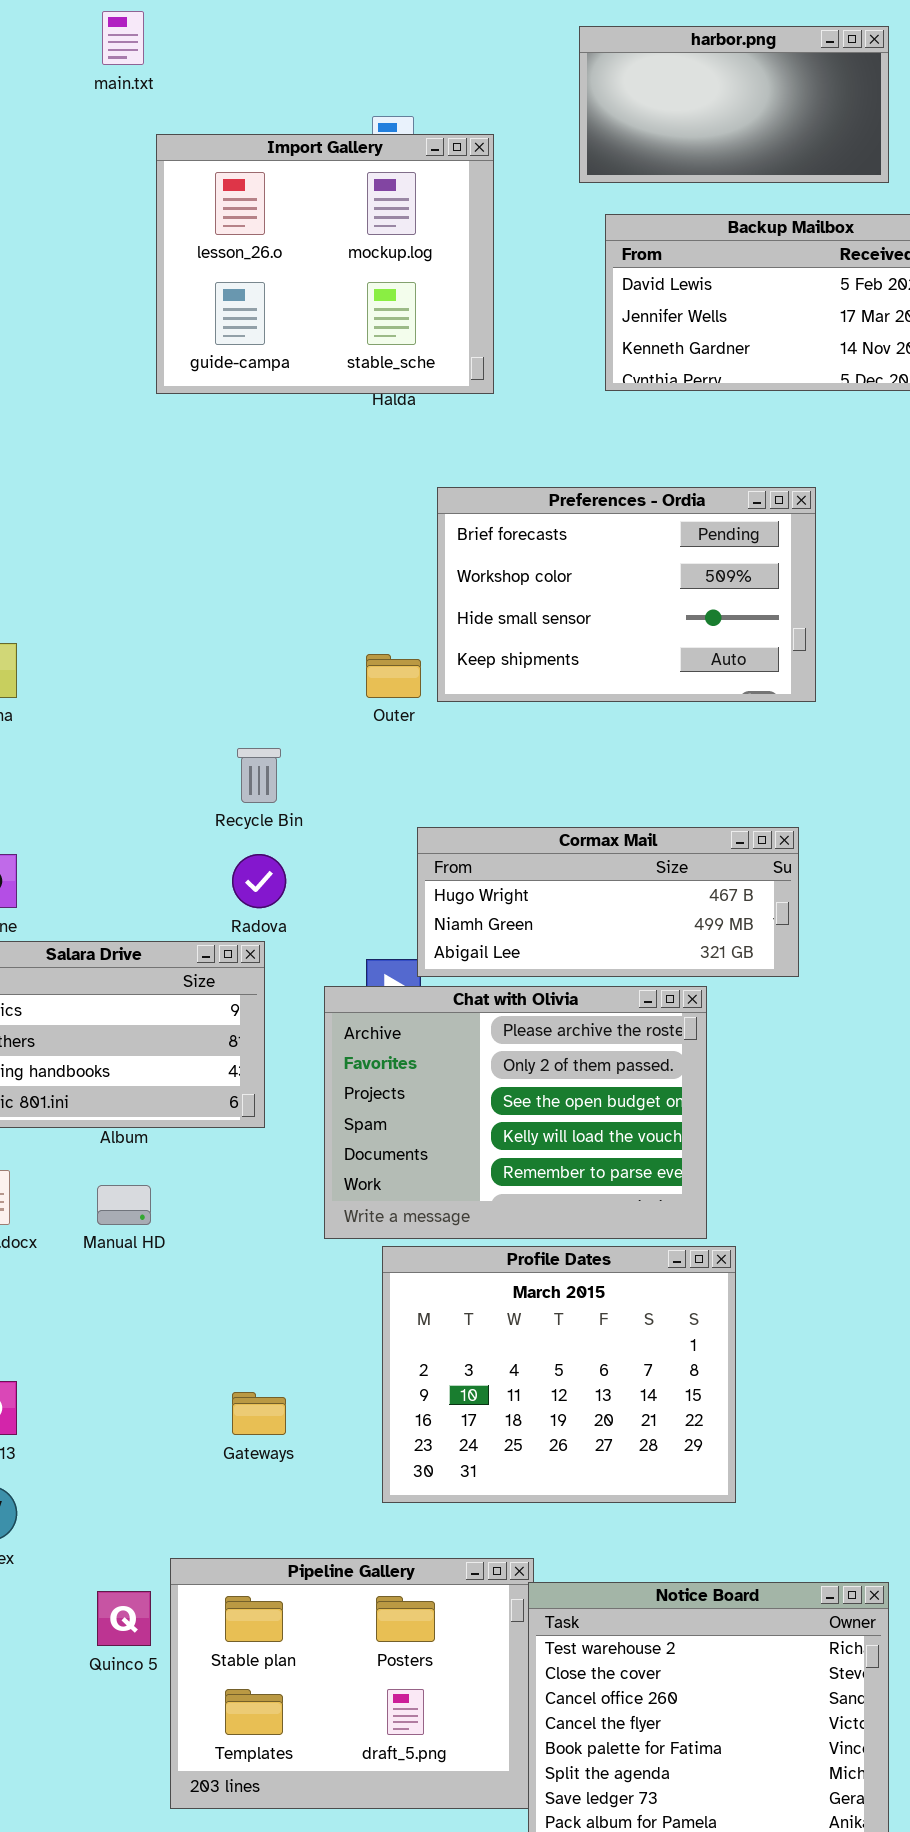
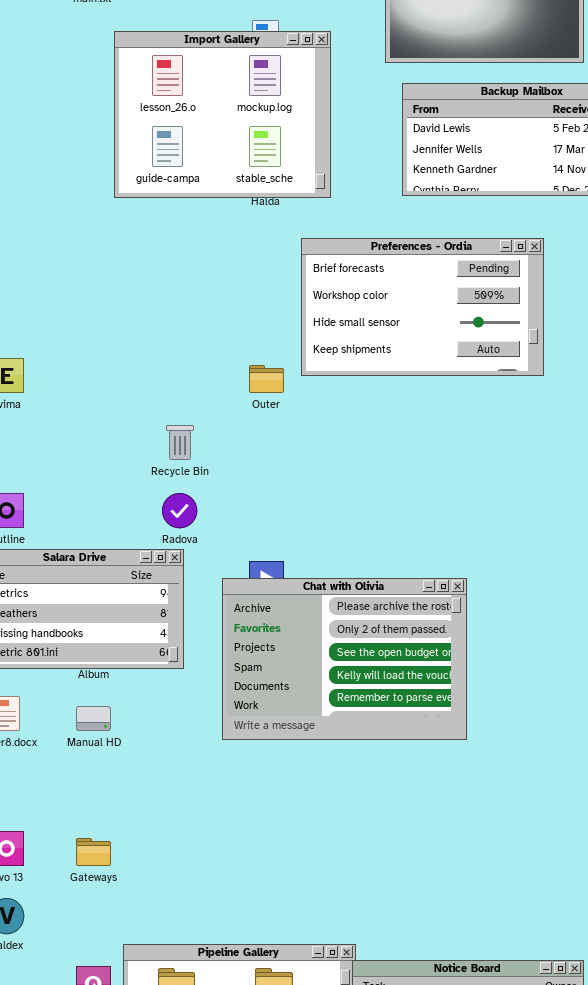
Preferences - Ordia: [437,487,816,702] -> [301,238,544,376], moved
Cormax Mail: [417,827,799,977] -> none, closed
Profile Dates: [382,1246,736,1503] -> none, closed
Gateways: [232,1392,286,1435] -> [76,838,111,866], moved

